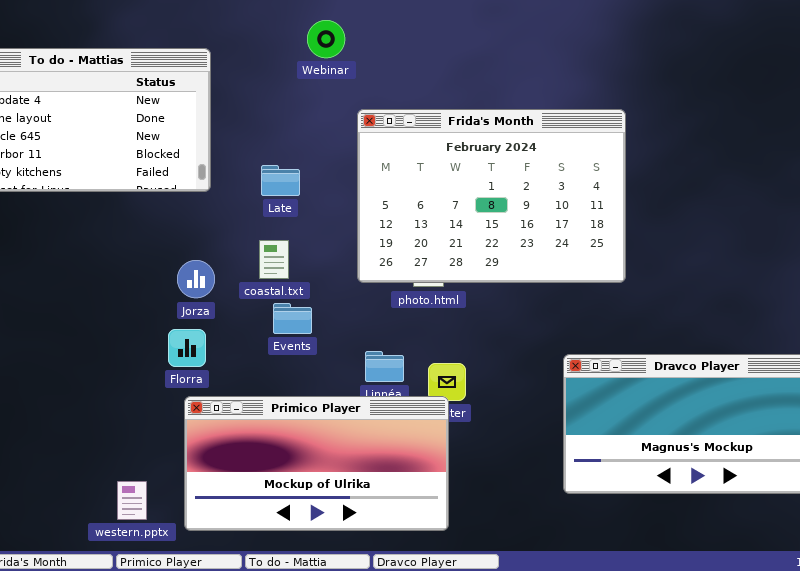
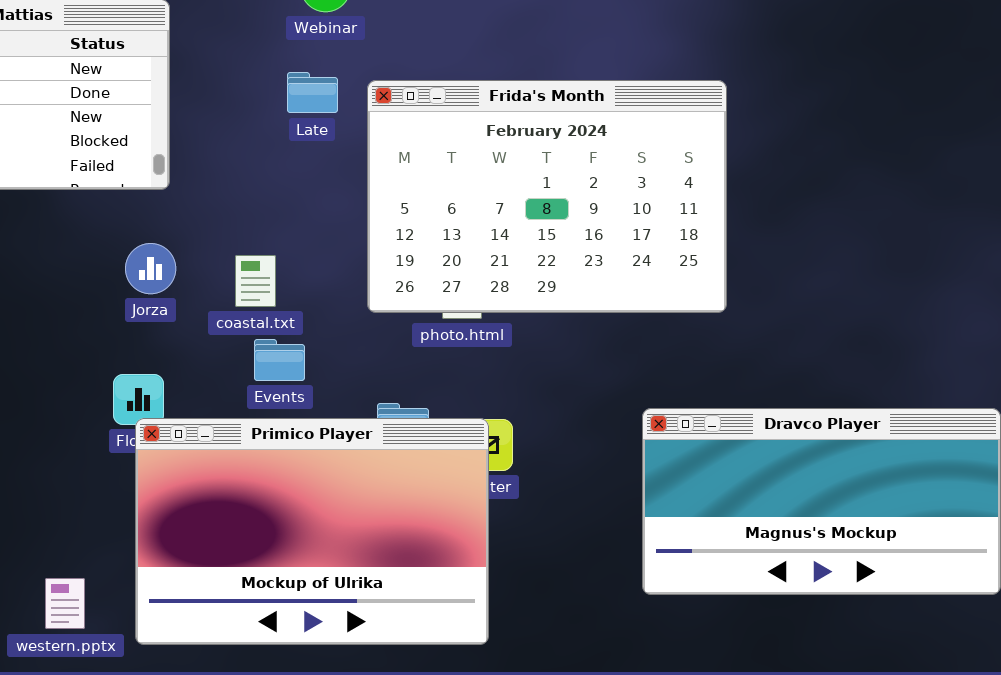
Late: [261,165,300,196] -> [287,72,338,113], moved
Jorza: [177,260,215,298] -> [125,243,176,294], moved
Primico Player: [184,396,449,531] -> [135,418,489,645], resized

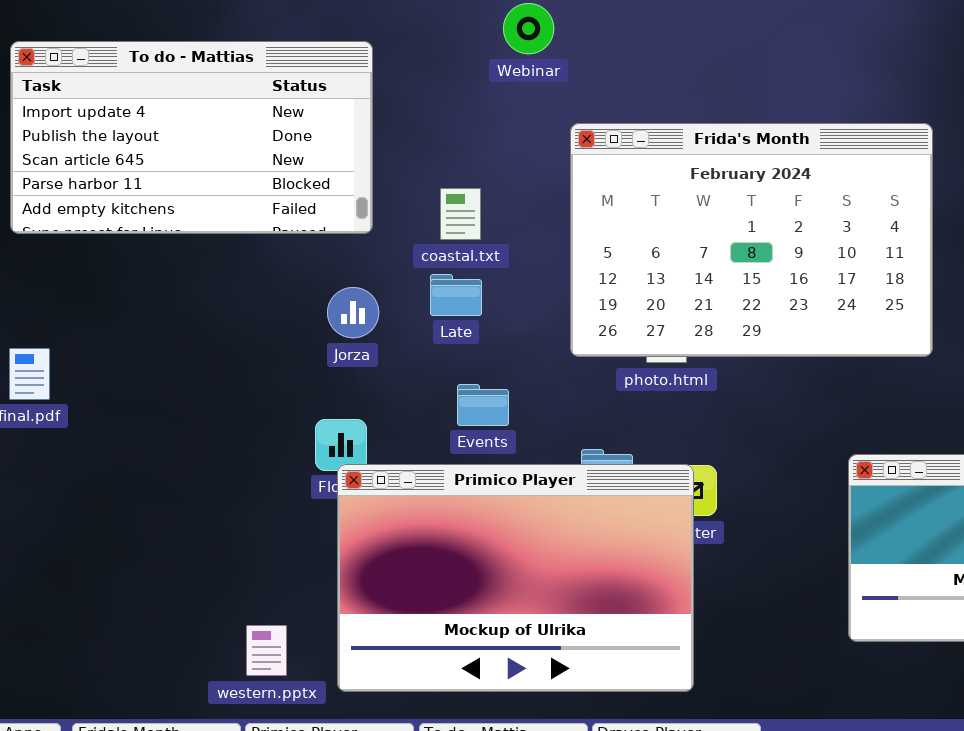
Late: [287,72,338,113] -> [430,274,482,316], moved
coastal.txt: [235,255,276,307] -> [440,188,481,240], moved

